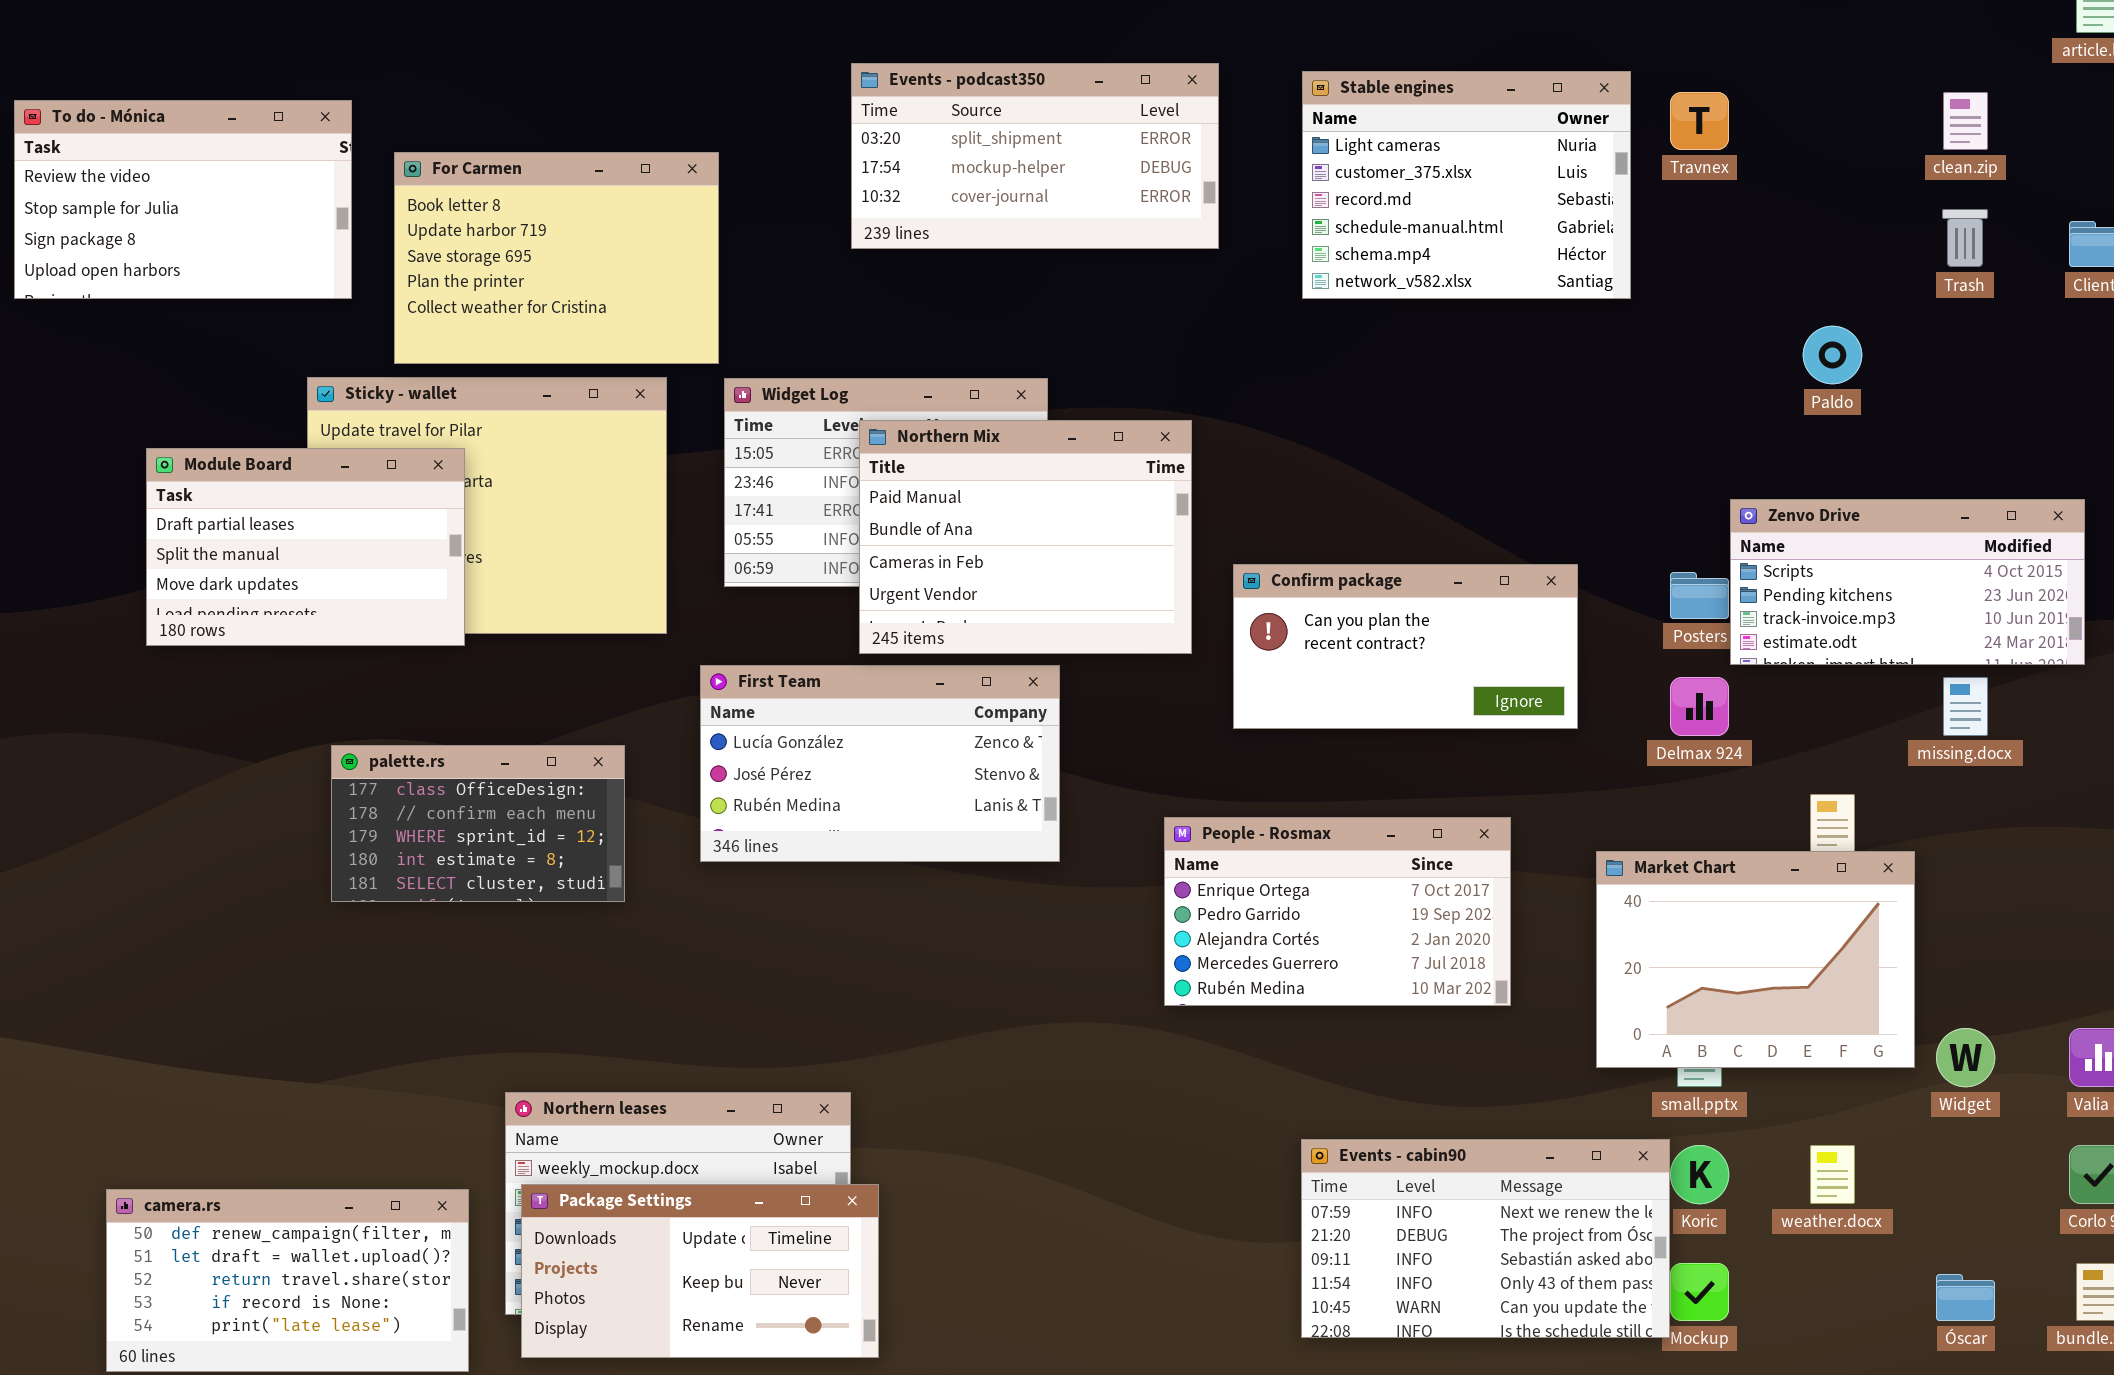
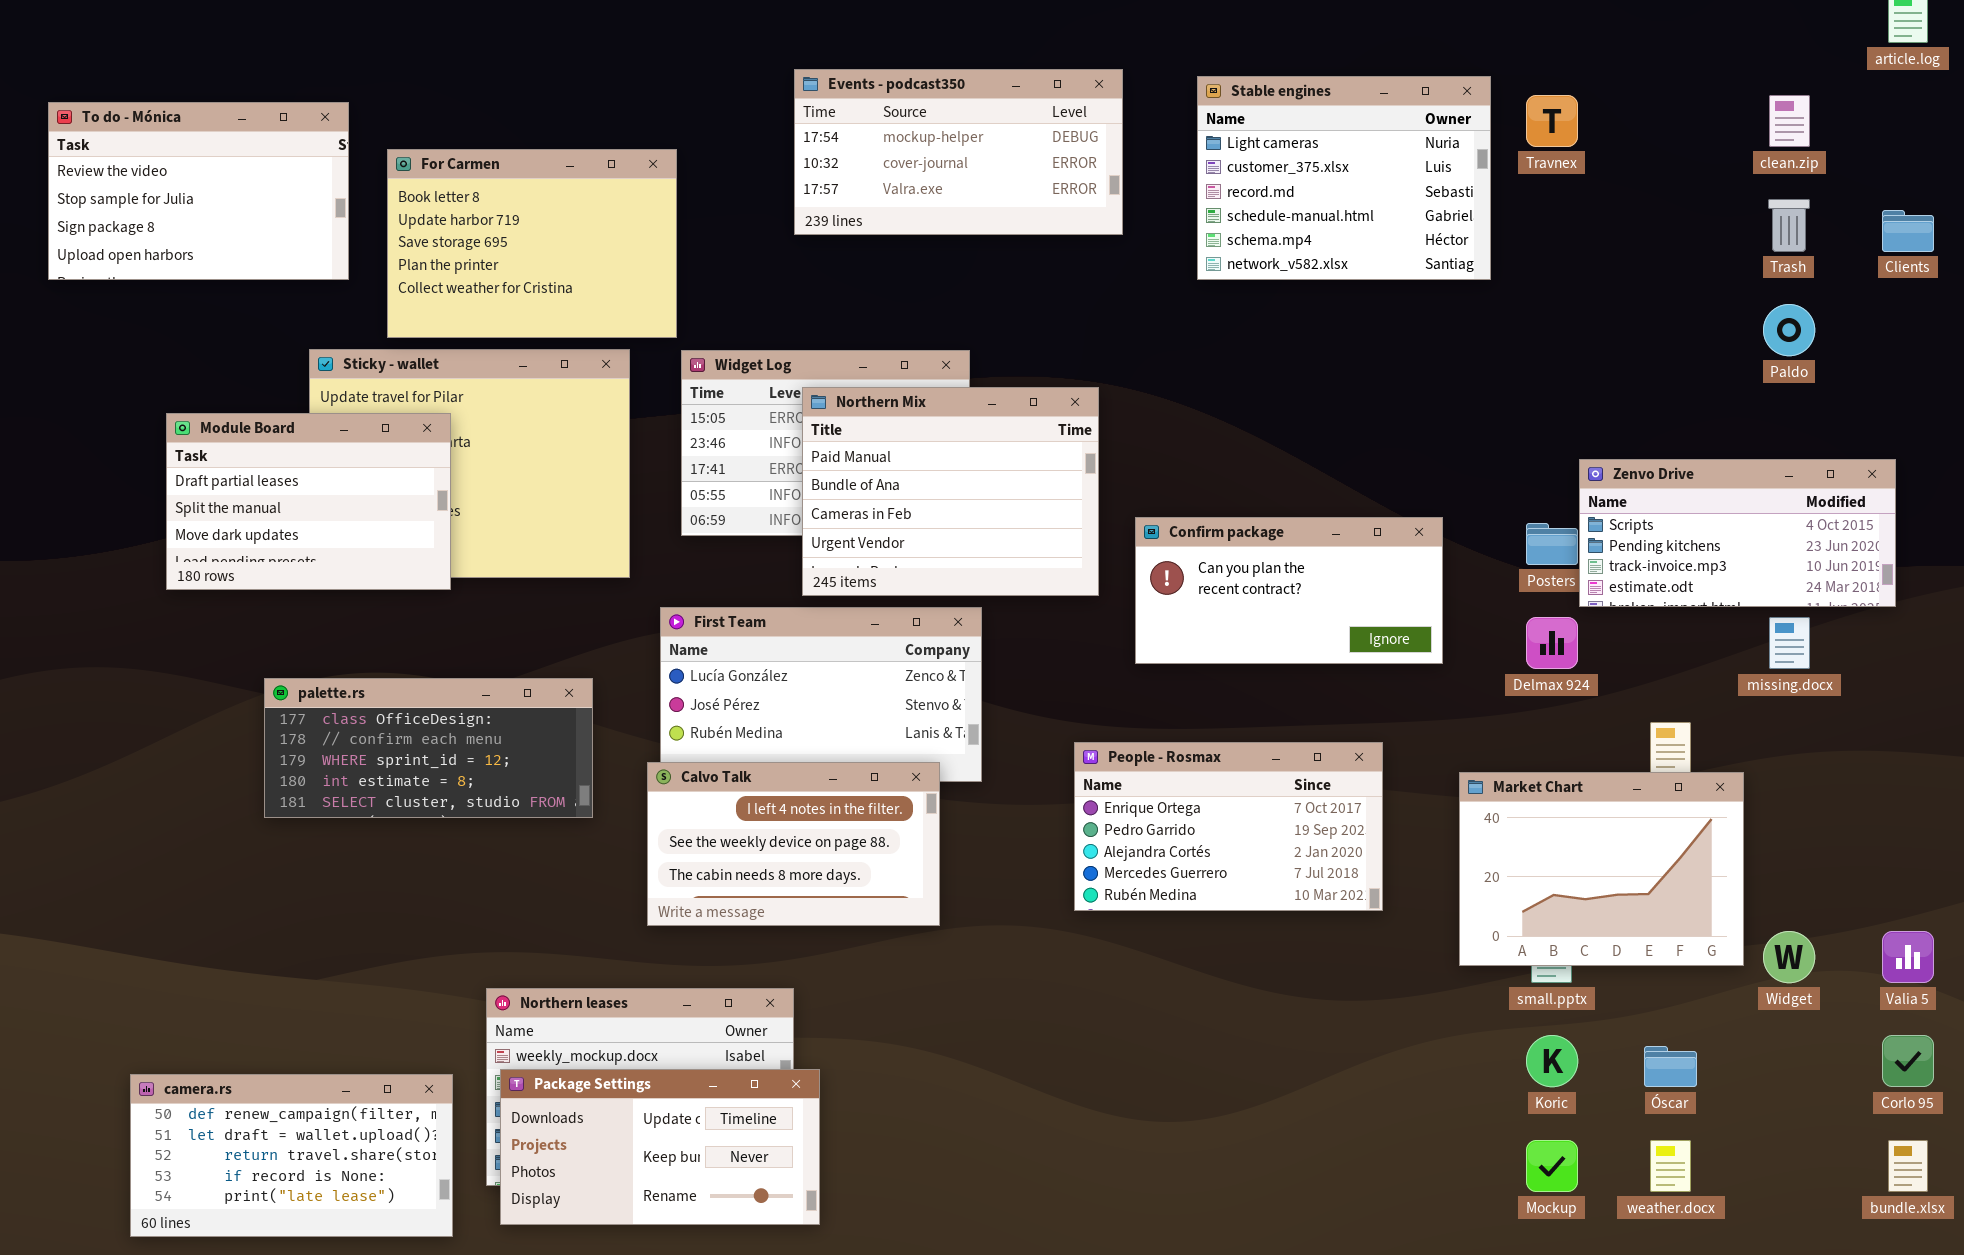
Events - podcast350: [851,63,1219,249] -> [794,69,1123,235], scrolled down 1 row
Paldo: [1803,326,1862,384] -> [1763,304,1815,356], moved
palette.rs: [331,745,625,902] -> [264,678,593,818], resized
Calvo Talk: none -> [647,762,940,926], opened
Events - cabin90: [1301,1139,1670,1338] -> none, closed
weather.docx: [1810,1145,1855,1204] -> [1650,1140,1691,1192], moved
Óscar: [1936,1274,1995,1321] -> [1644,1046,1697,1087], moved

